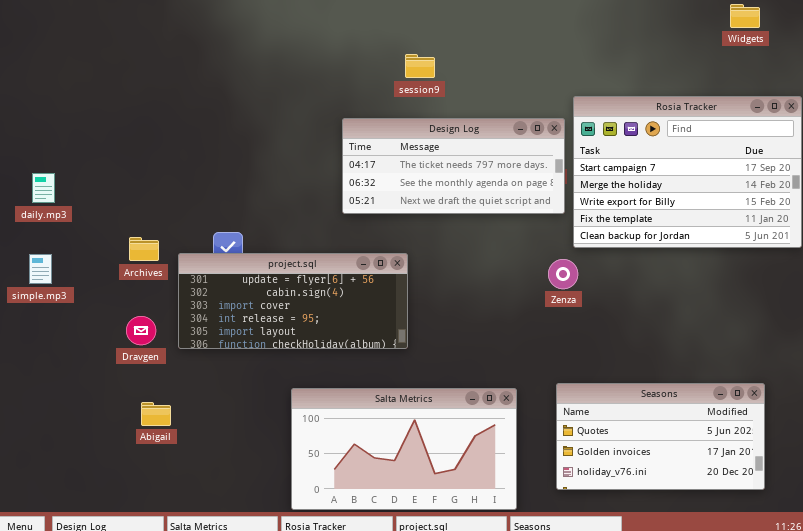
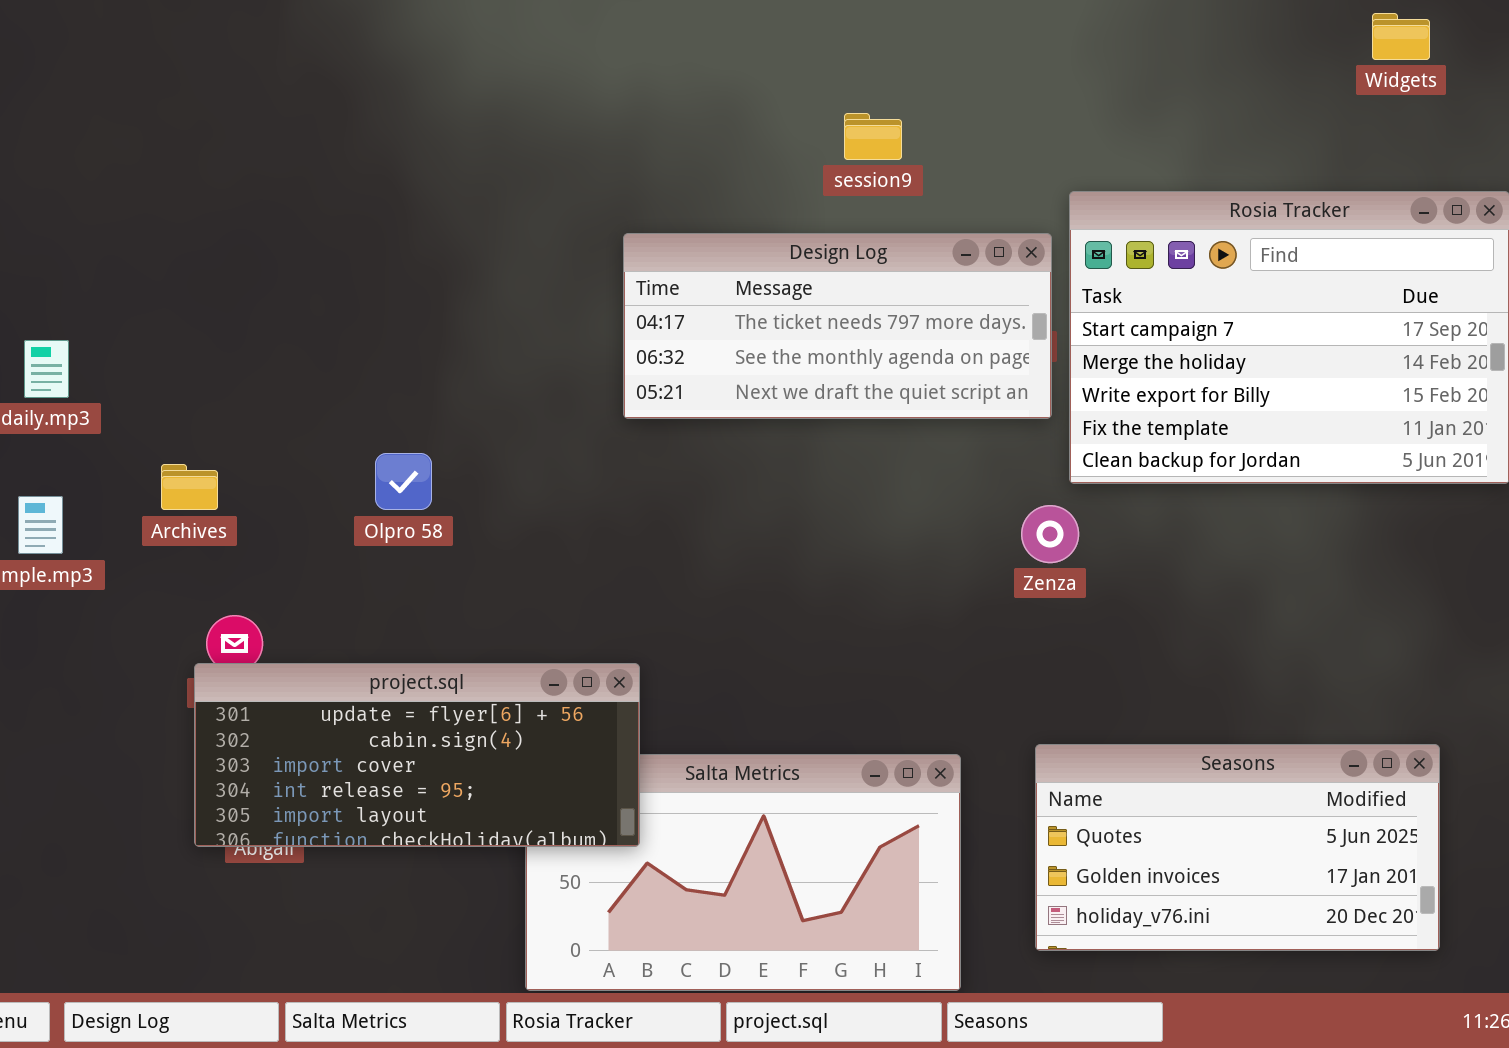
session9: [405,54,435,78] -> [844,113,902,160], moved
Archives: [129,237,159,261] -> [161,464,218,510], moved
project.sql: [178,253,408,349] -> [194,663,640,847], moved

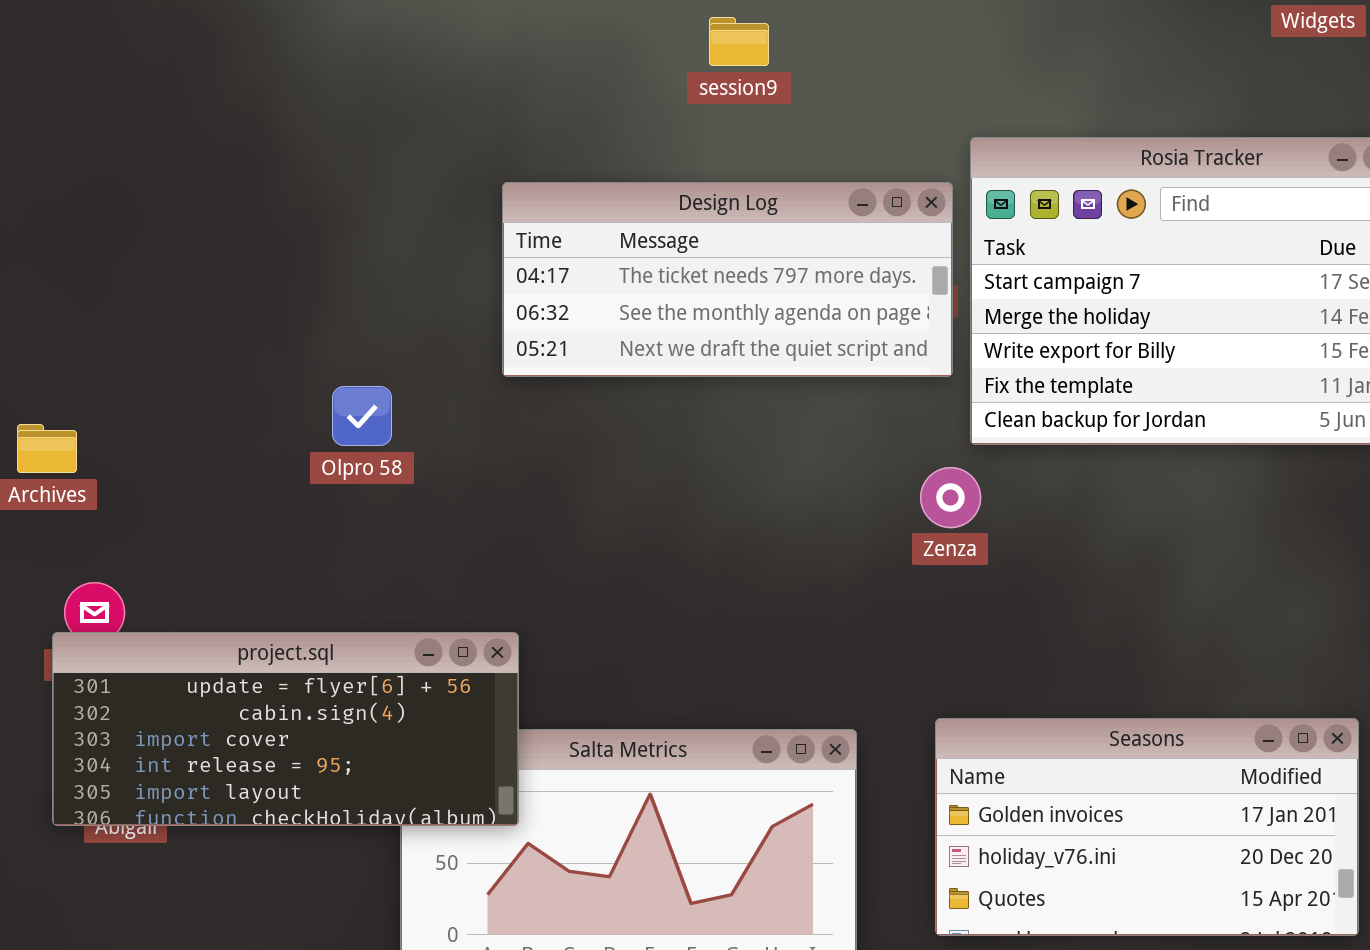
session9: [844,113,902,160] -> [709,17,769,66], moved
Olpro 58: [375,453,432,510] -> [332,386,392,446], moved
Seasons: [1035,744,1440,951] -> [935,718,1359,936], scrolled down 1 row

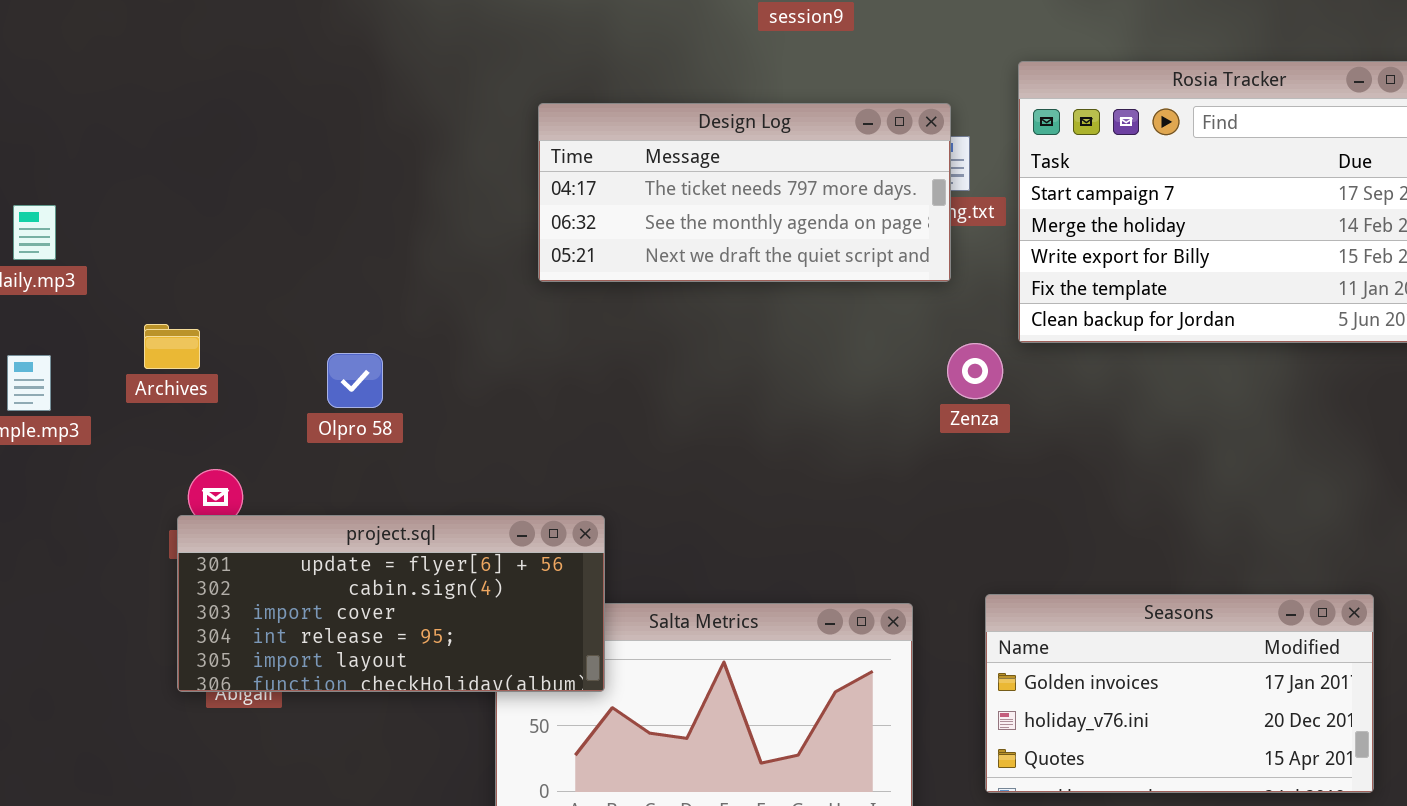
Design Log: [502,182,953,377] -> [538,103,951,282], moved
Olpro 58: [332,386,392,446] -> [327,353,383,408], moved
Zenza: [920,467,981,528] -> [947,343,1003,399], moved

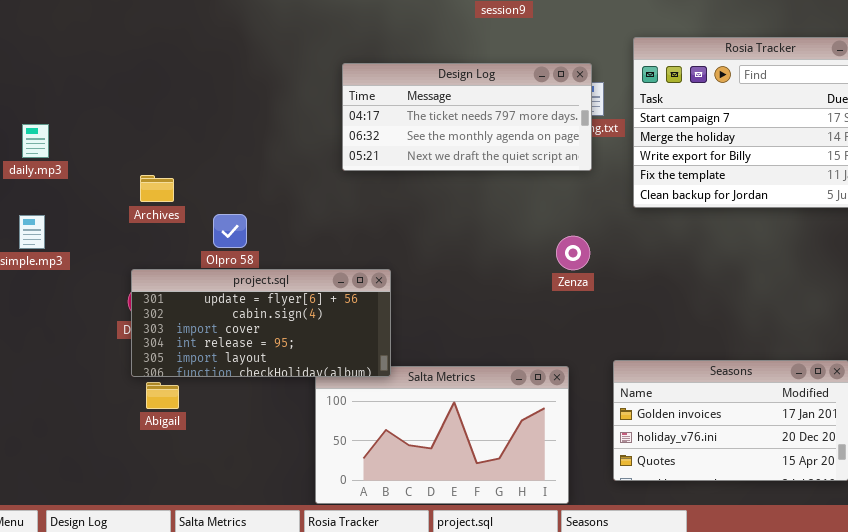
Archives: [144,324,200,369] -> [140,175,174,202], moved
Zenza: [947,343,1003,399] -> [556,236,590,270], moved
project.sql: [177,515,605,692] -> [131,269,391,377], moved

